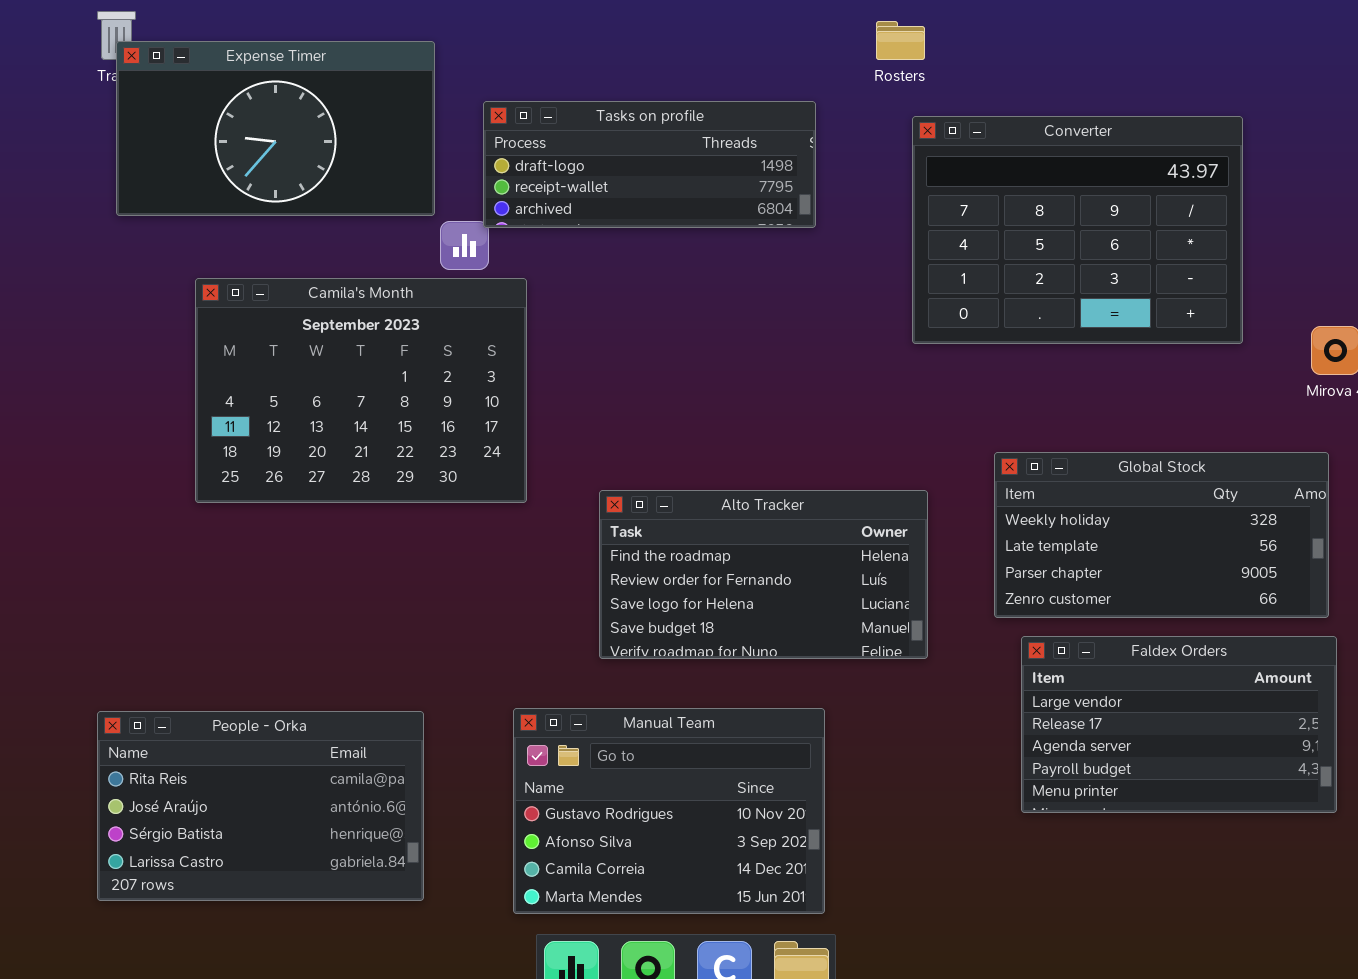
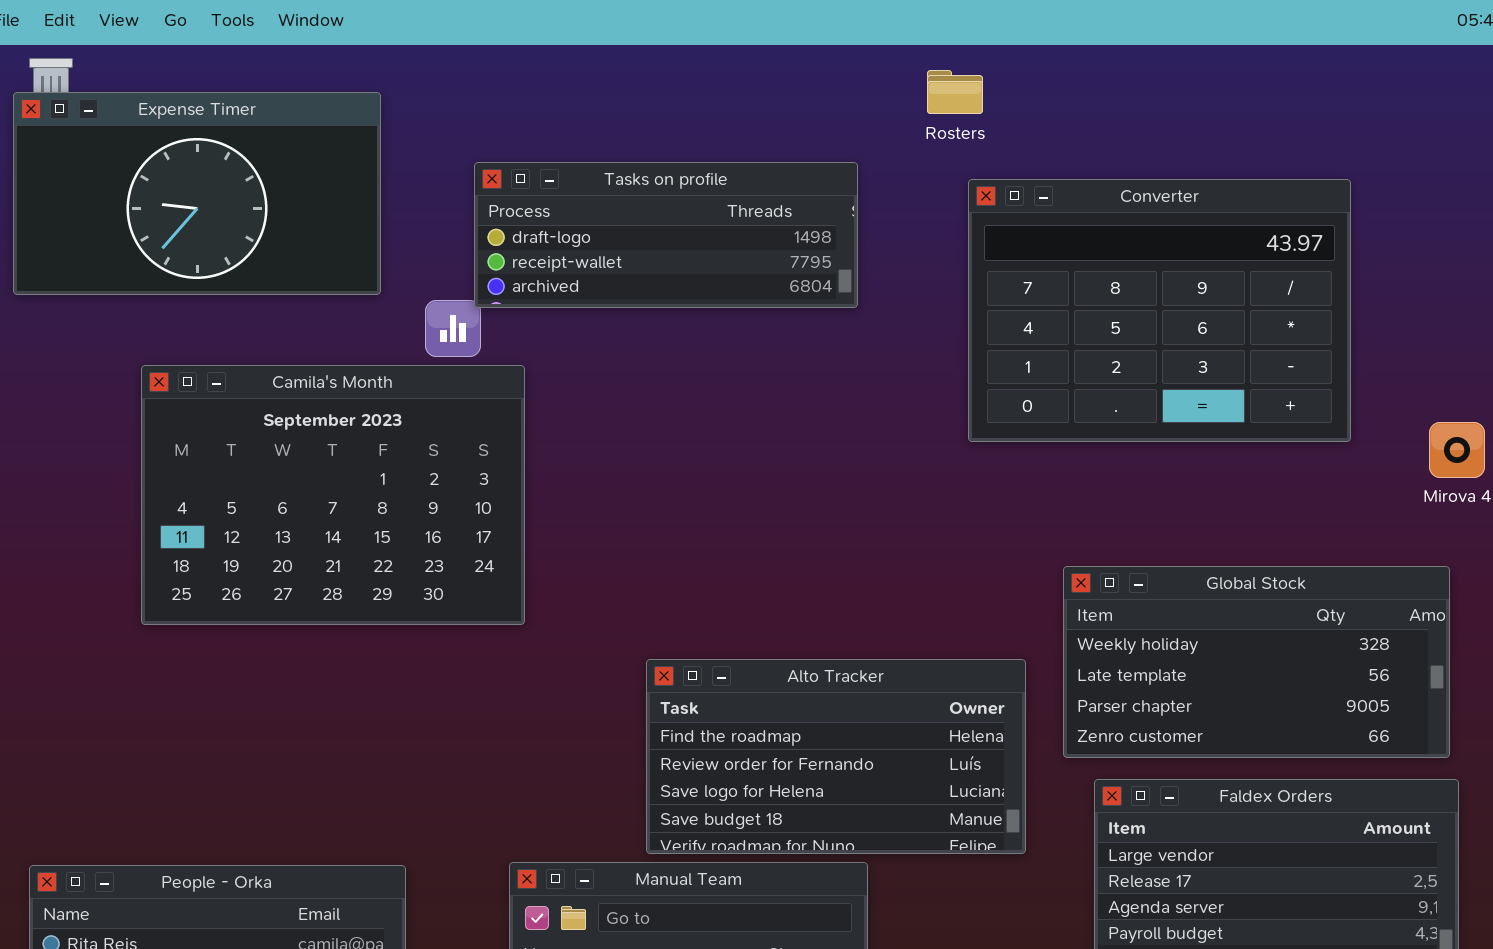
Expense Timer: [116,41,435,216] -> [13,92,381,295], moved
Alto Tracker: [599,490,928,659] -> [646,659,1026,854], moved

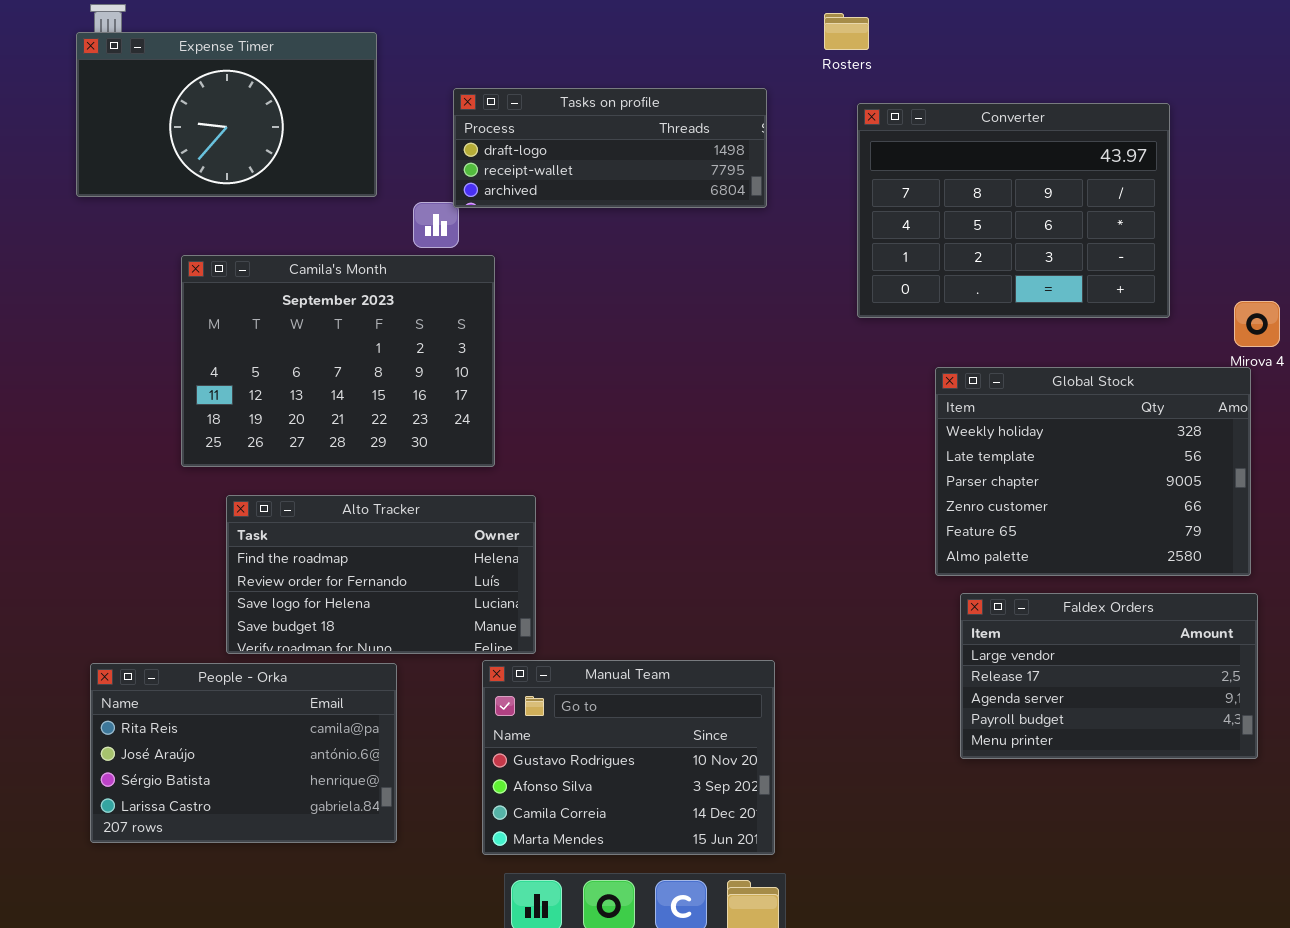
Global Stock: [1063,566,1450,758] -> [935,367,1251,576], resized
Alto Tracker: [646,659,1026,854] -> [226,495,536,654], moved

